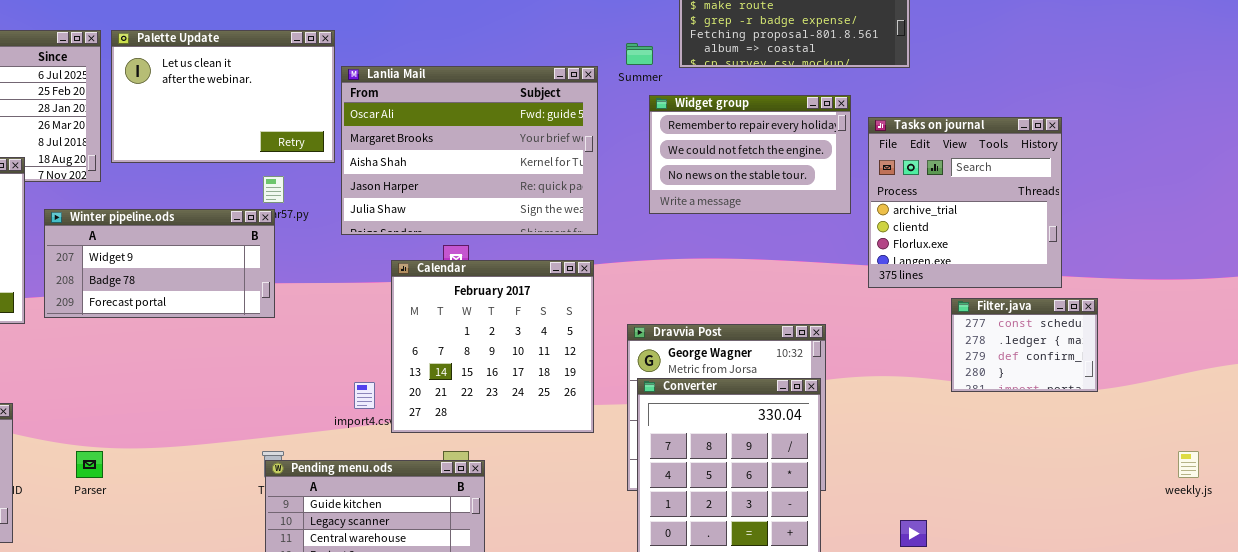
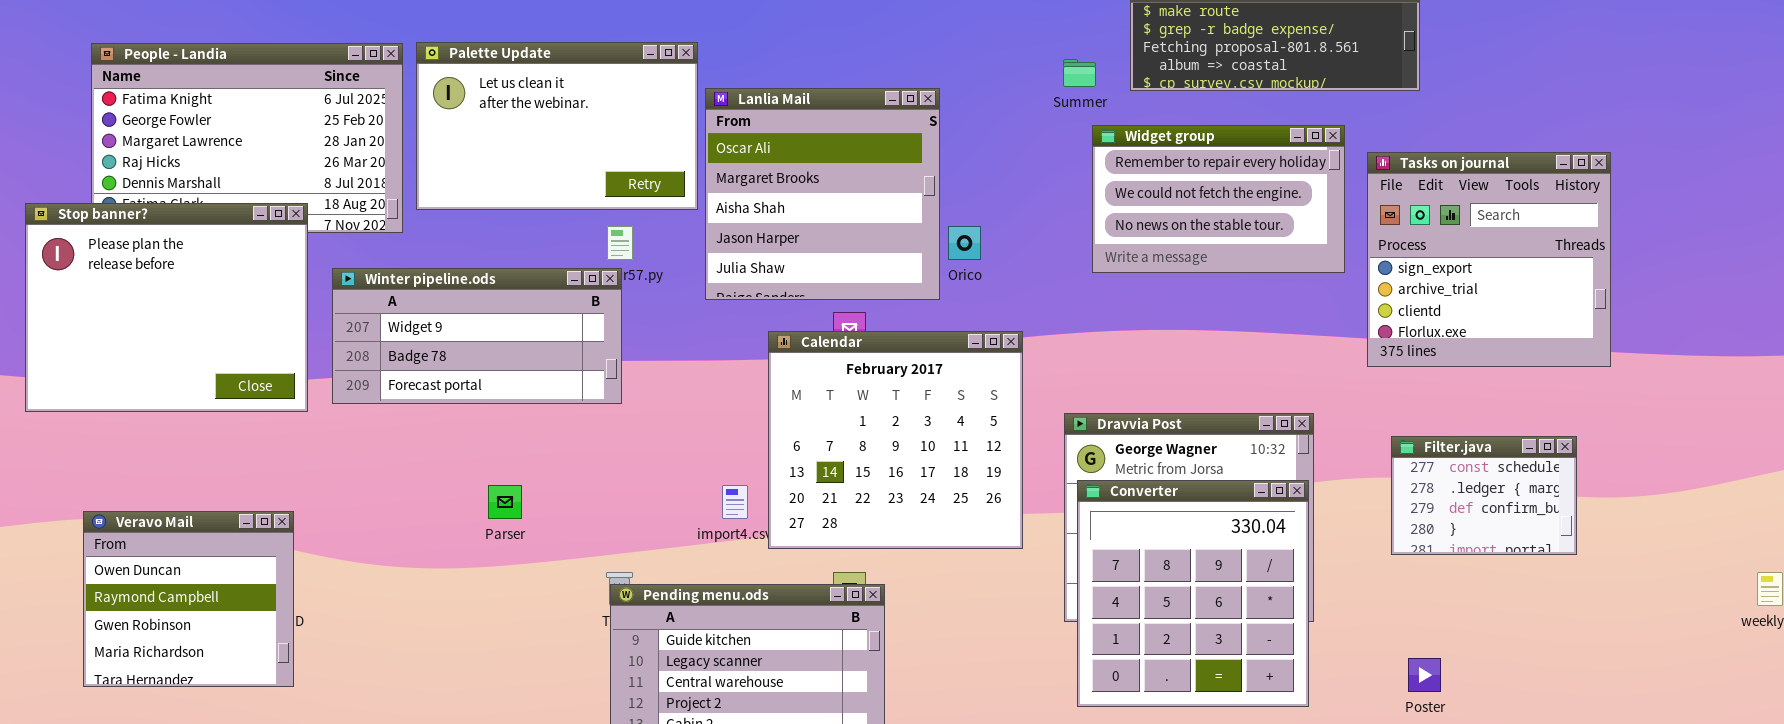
Lanlia Mail: [341,66,598,235] -> [705,88,940,300], resized
Tasks on journal: [868,117,1062,288] -> [1367,152,1611,367], scrolled up 1 row
Filter.java: [951,298,1098,392] -> [1391,436,1577,555], moved
Parser: [76,451,103,478] -> [488,485,522,519], moved

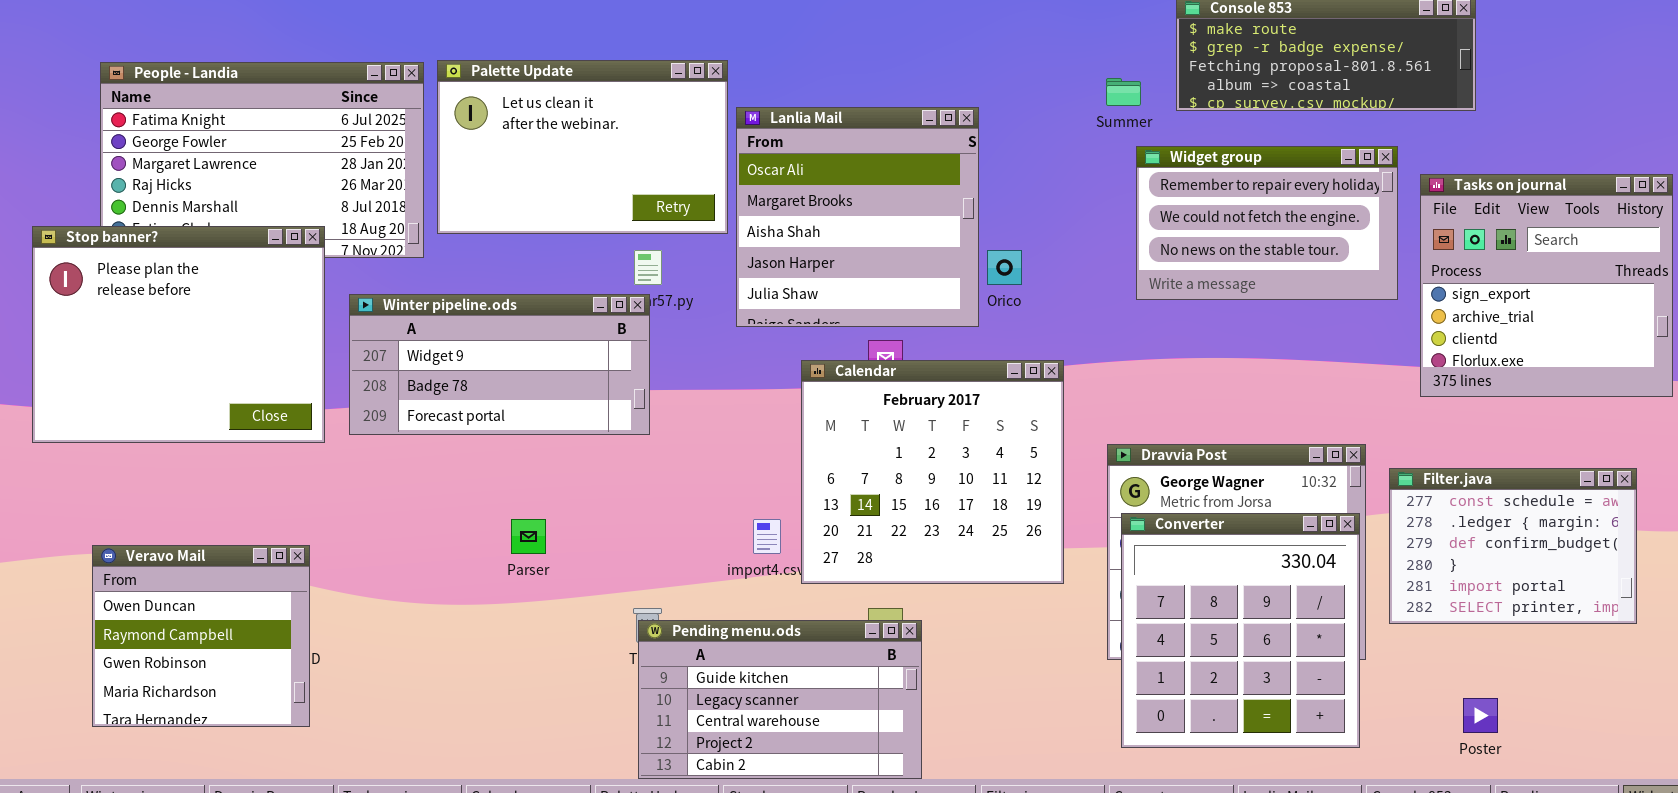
Filter.java: [1391,436,1577,555] -> [1389,468,1637,624], resized

